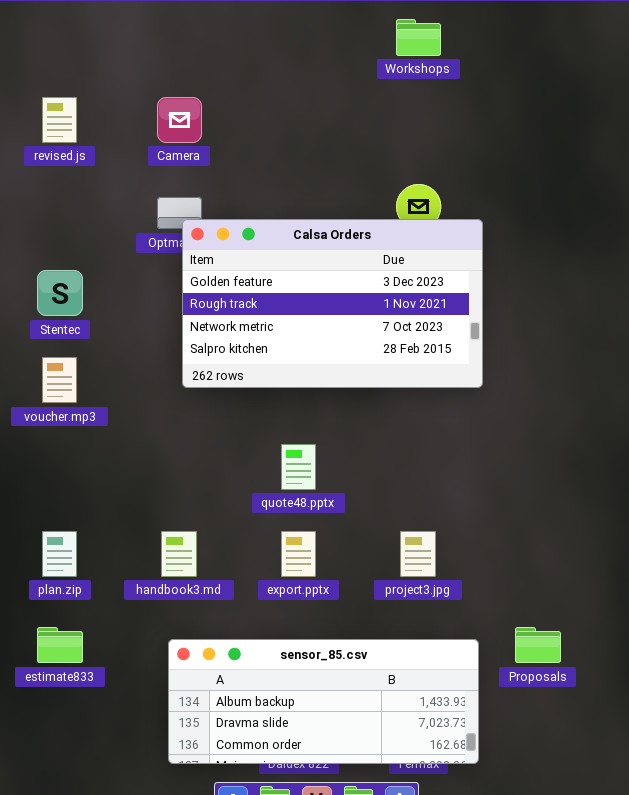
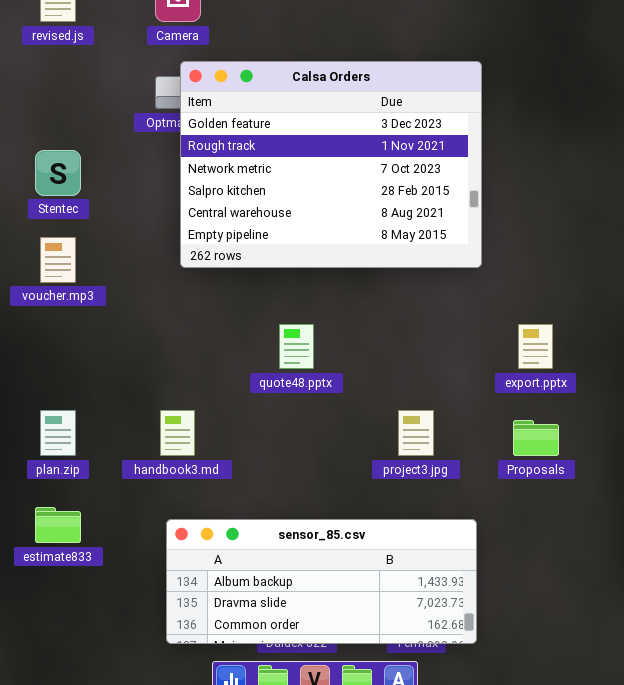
Calsa Orders: [182,219,483,388] -> [180,61,482,268], resized
export.pptx: [281,531,316,577] -> [518,324,553,369], moved
Proposals: [515,627,561,663] -> [513,420,559,456], moved

